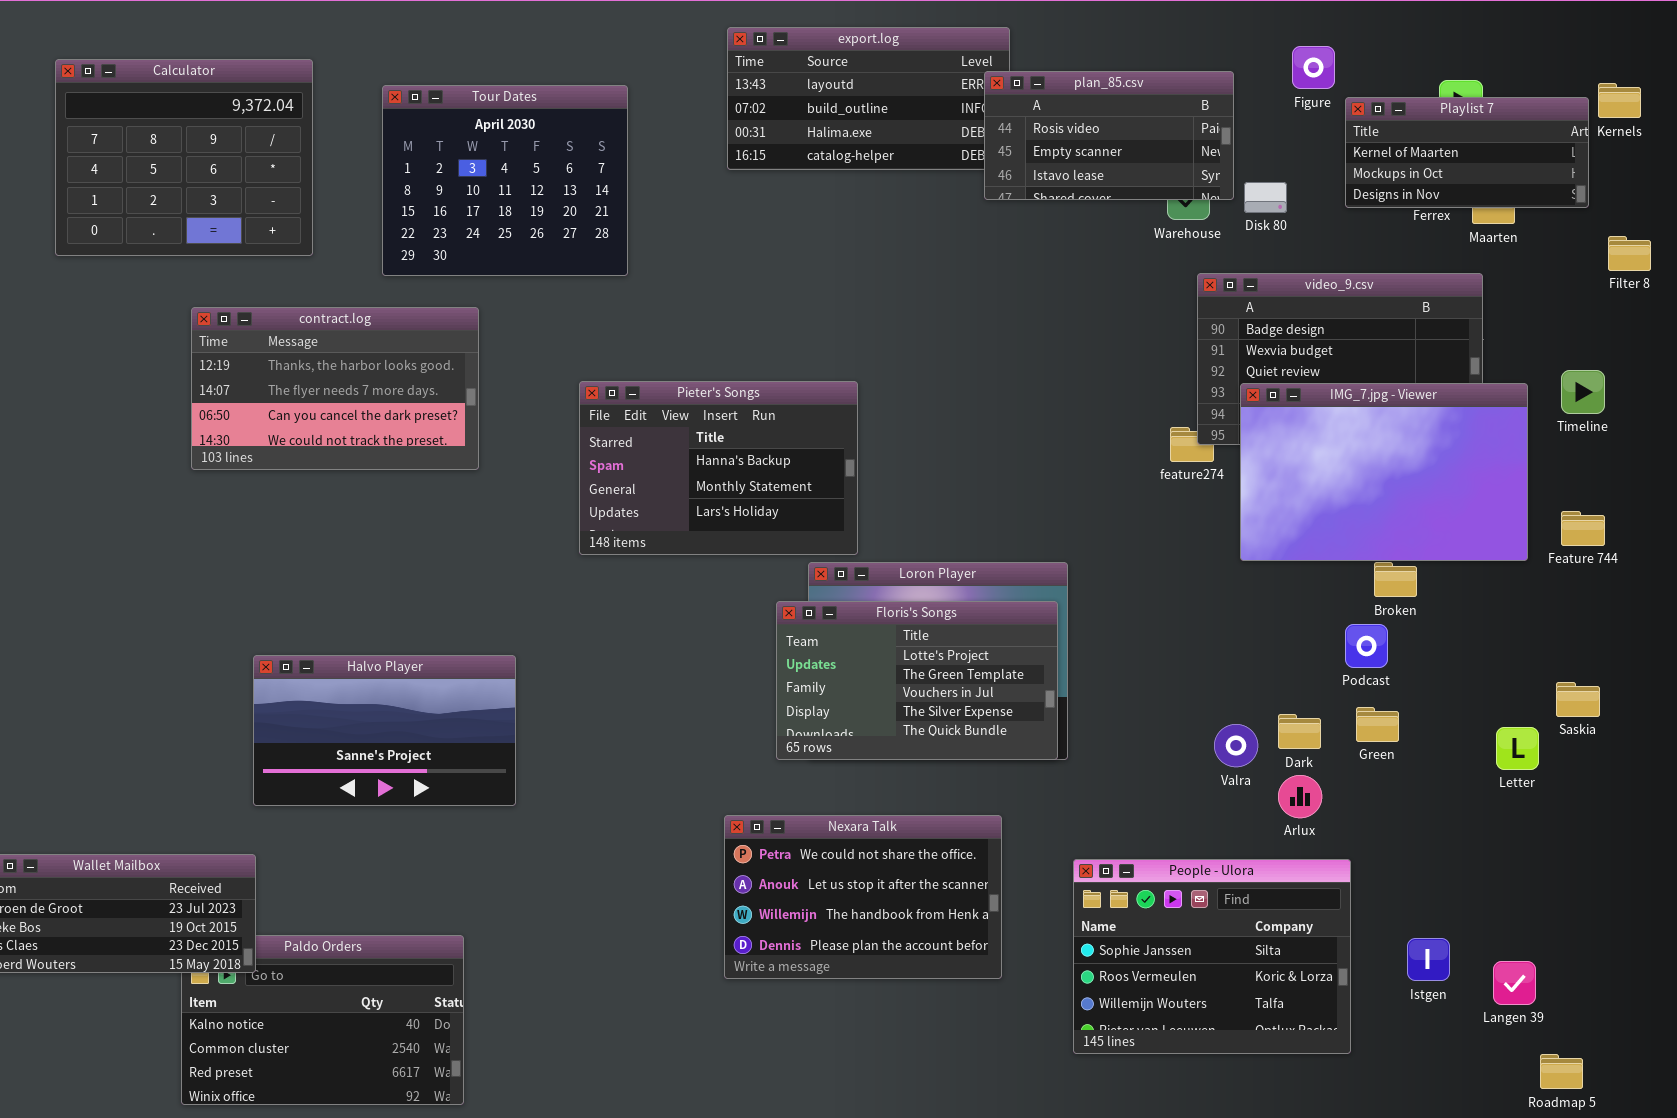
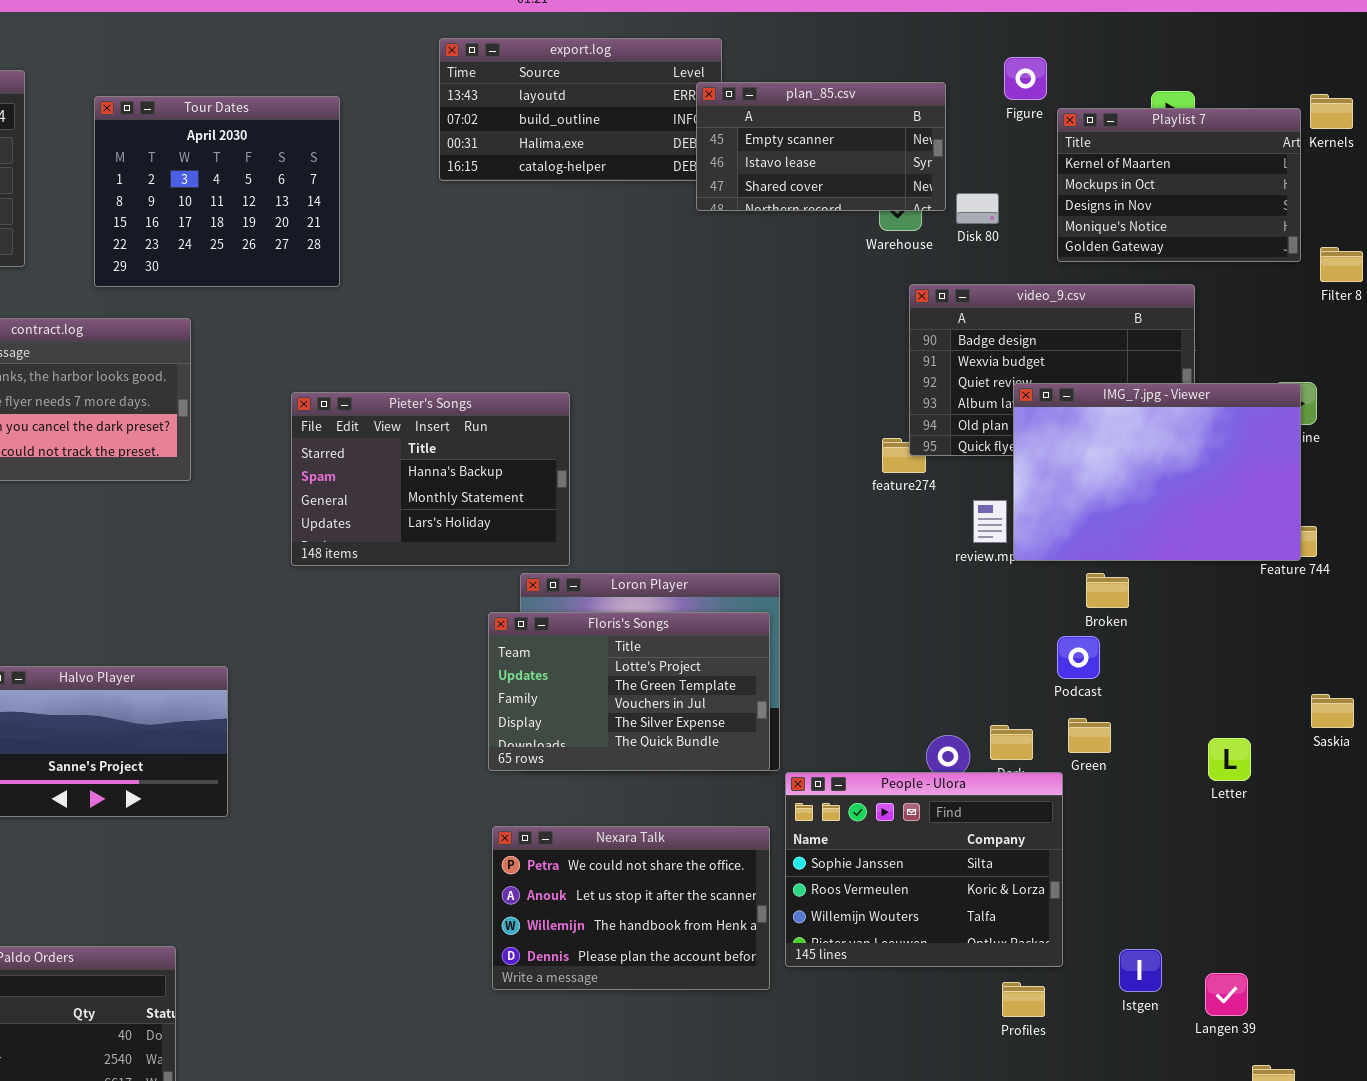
plan_85.csv: [984,71,1234,200] -> [696,82,946,211], scrolled down 1 row
Playlist 7: [1345,97,1589,208] -> [1057,108,1301,262], resized
IMG_7.jpg - Viewer: [1240,383,1528,561] -> [1013,383,1301,561], moved
Saskia: [1556,682,1600,717] -> [1311,694,1354,728], moved
Nexara Talk: [724,815,1002,979] -> [492,826,770,990], moved
People - Ulora: [1073,859,1351,1054] -> [785,772,1063,967], moved

